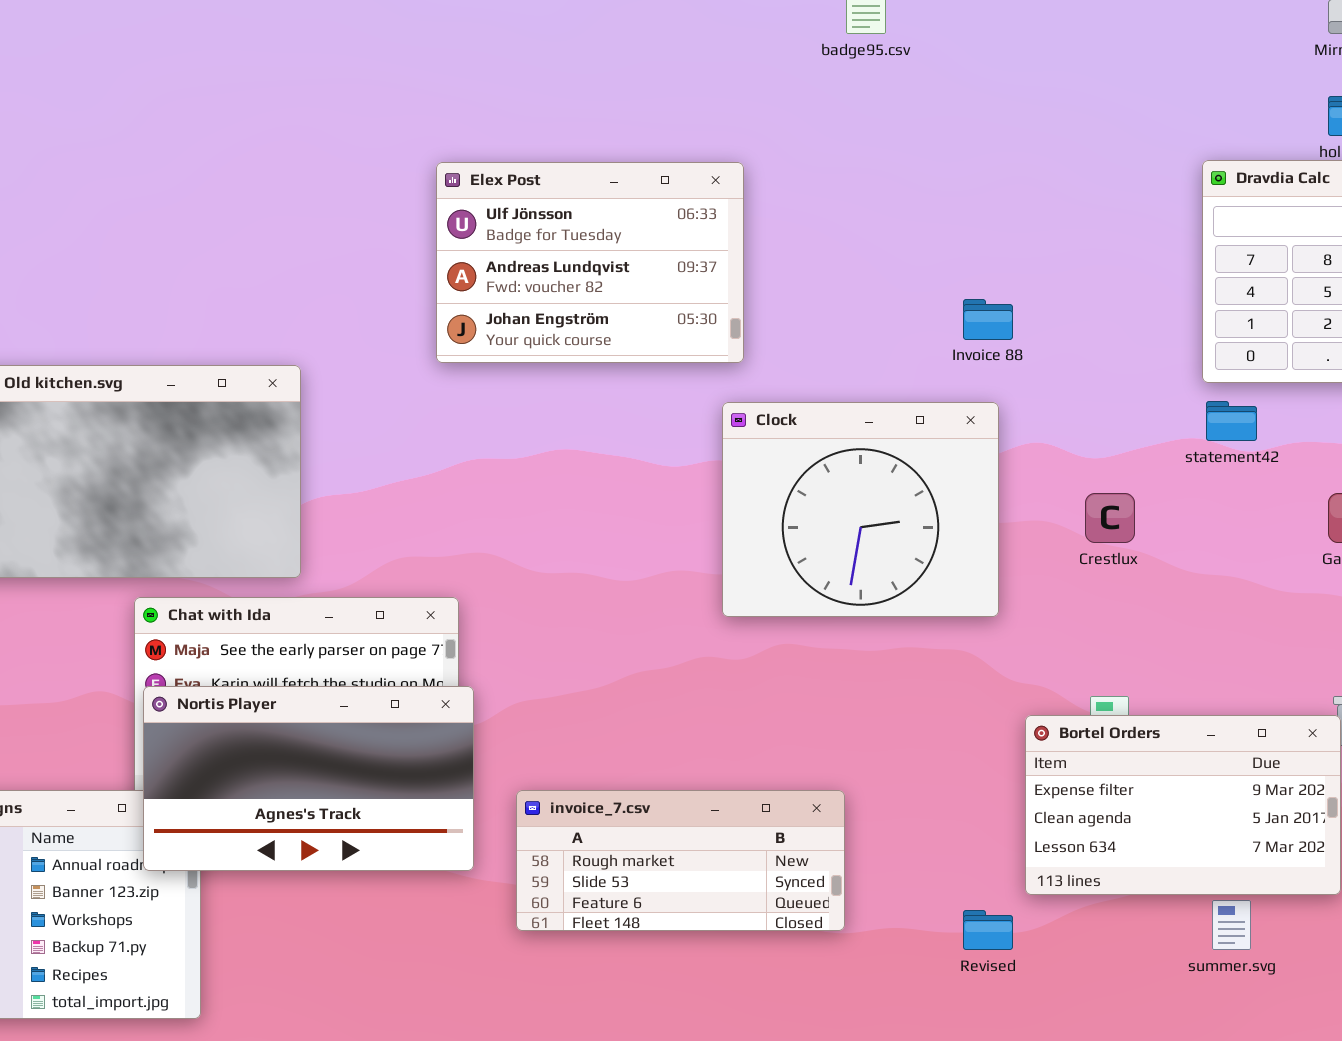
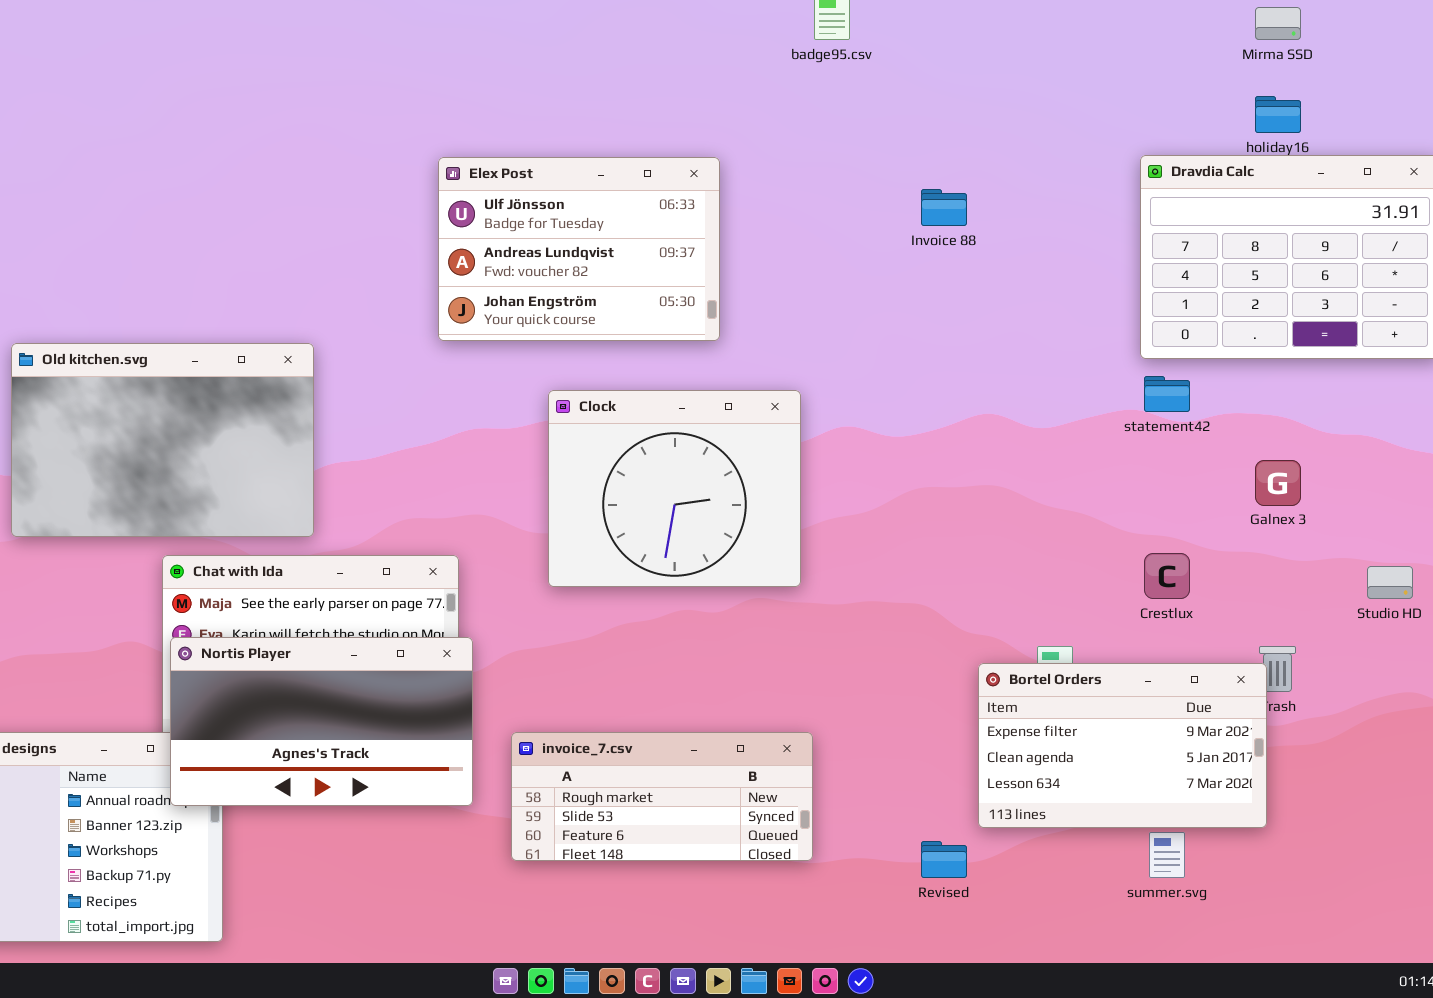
Invoice 88: [963,299,1013,340] -> [921,189,967,226], moved
Clock: [722,402,999,617] -> [548,390,801,587], moved
Crestlux: [1085,493,1135,543] -> [1144,553,1190,599], moved

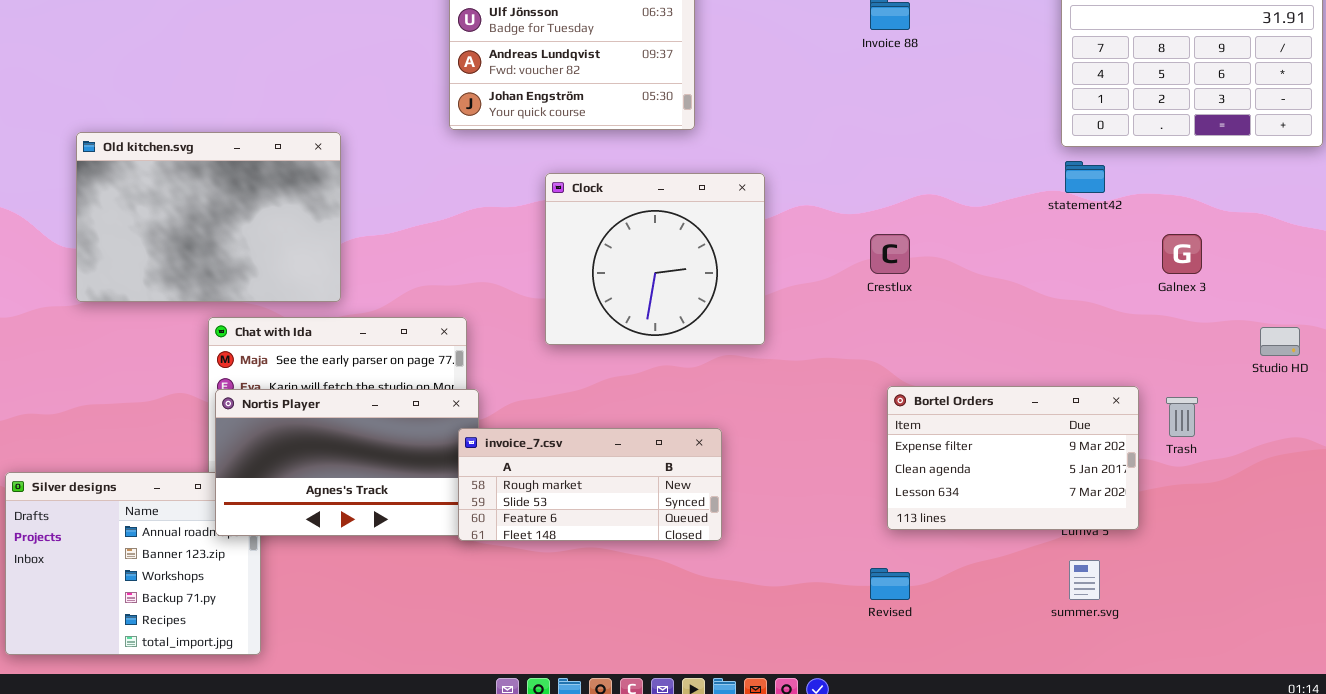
Crestlux: [1144,553,1190,599] -> [870,234,910,274], moved
Bortel Orders: [978,663,1267,828] -> [887,386,1139,530], moved
invoice_7.csv: [511,732,813,861] -> [458,428,722,541], moved

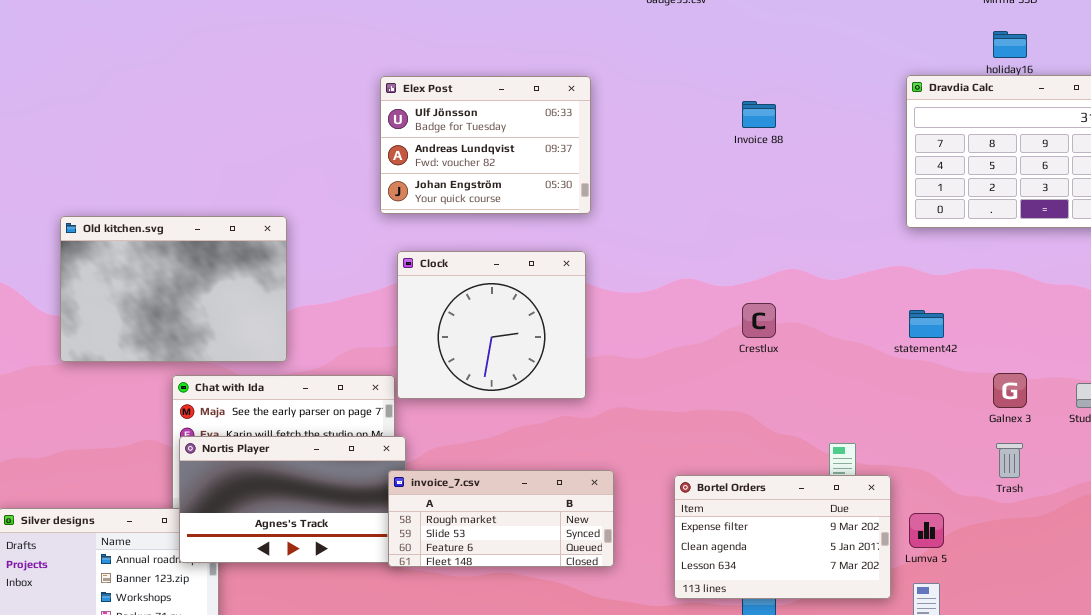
statement42: [1065,161,1105,193] -> [909,310,944,338], moved
Clock: [545,173,765,345] -> [397,251,586,399], moved
Galnex 3: [1162,234,1202,274] -> [993,373,1027,408], moved
Bortel Orders: [887,386,1139,530] -> [674,475,891,599], moved

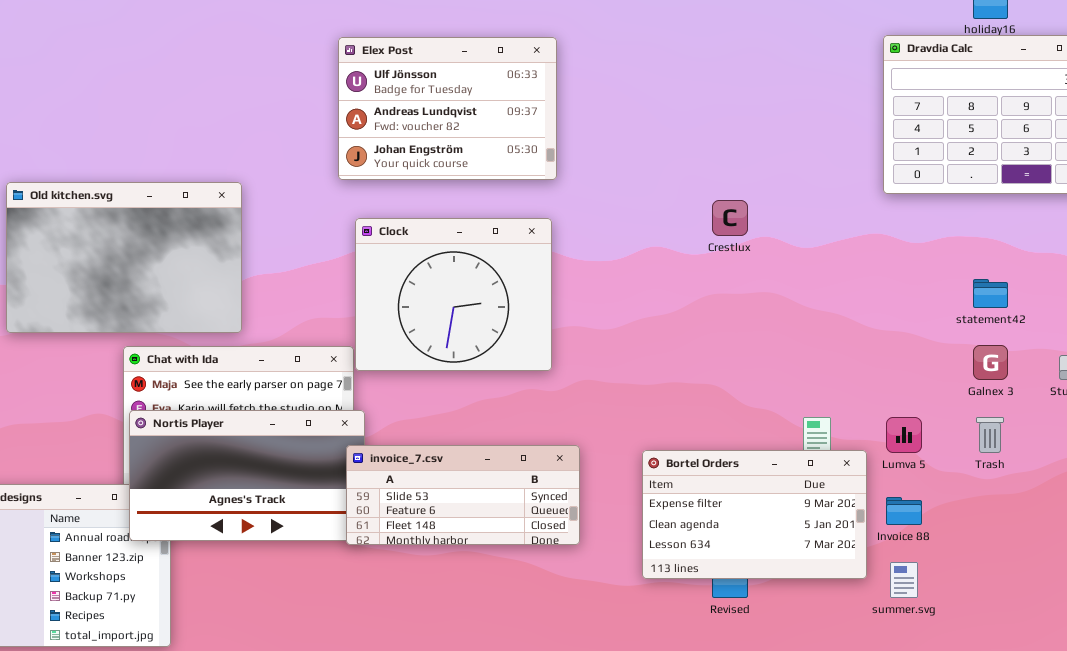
Invoice 88: [742,101,776,128] -> [886,497,922,525], moved
Crestlux: [742,303,776,338] -> [712,200,748,236], moved
statement42: [909,310,944,338] -> [973,279,1008,308], moved
invoice_7.csv: [388,470,614,567] -> [346,445,580,545], scrolled down 1 row
Lumva 5: [909,513,944,548] -> [886,417,922,453], moved

